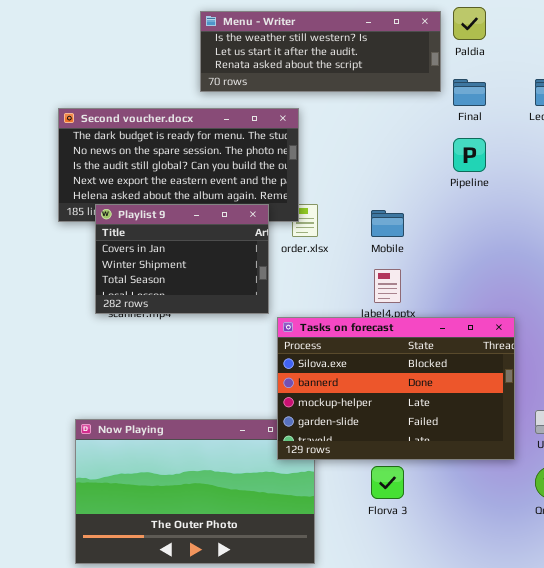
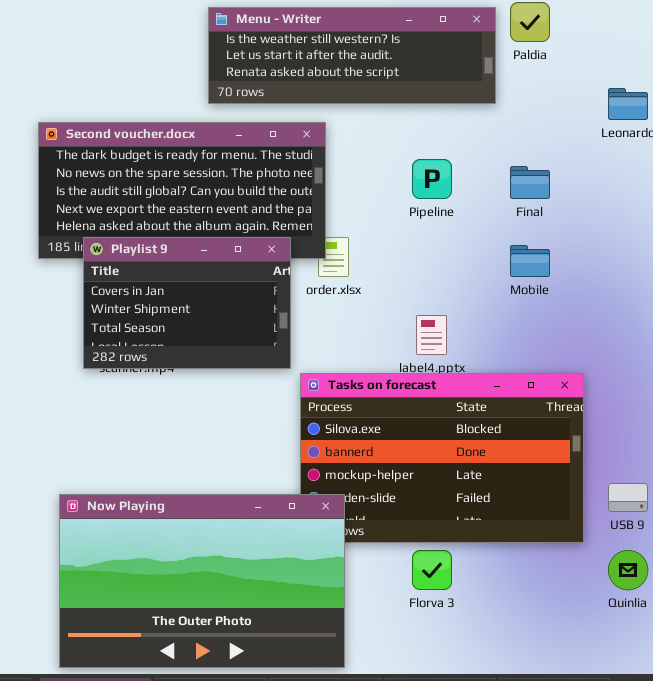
Final: [453,79,486,106] -> [510,166,550,199], moved
Pipeline: [453,138,486,172] -> [412,159,452,199], moved
Mobile: [371,210,404,237] -> [510,245,550,277], moved
Now Playing: [75,419,315,564] -> [59,494,345,668], raised

